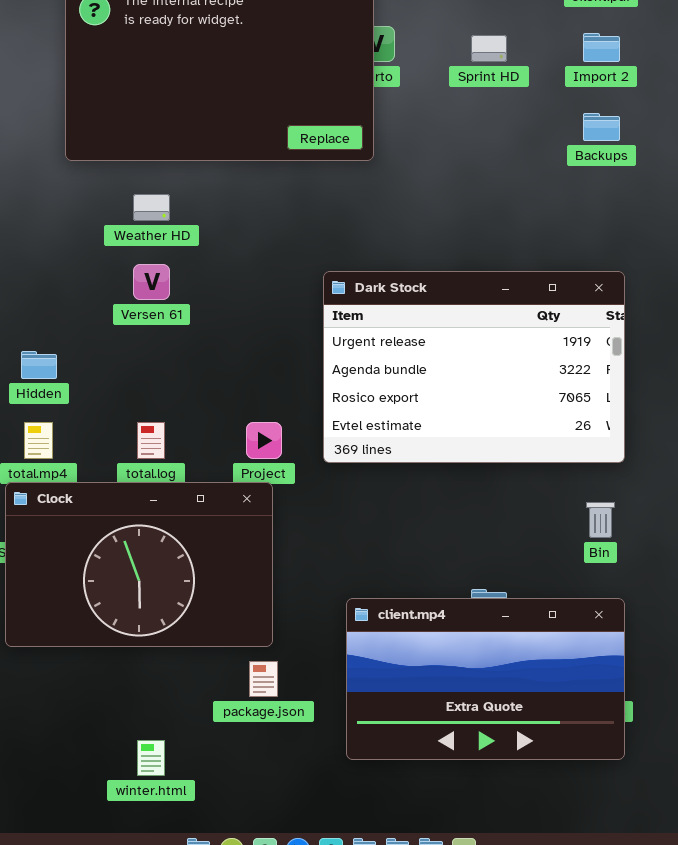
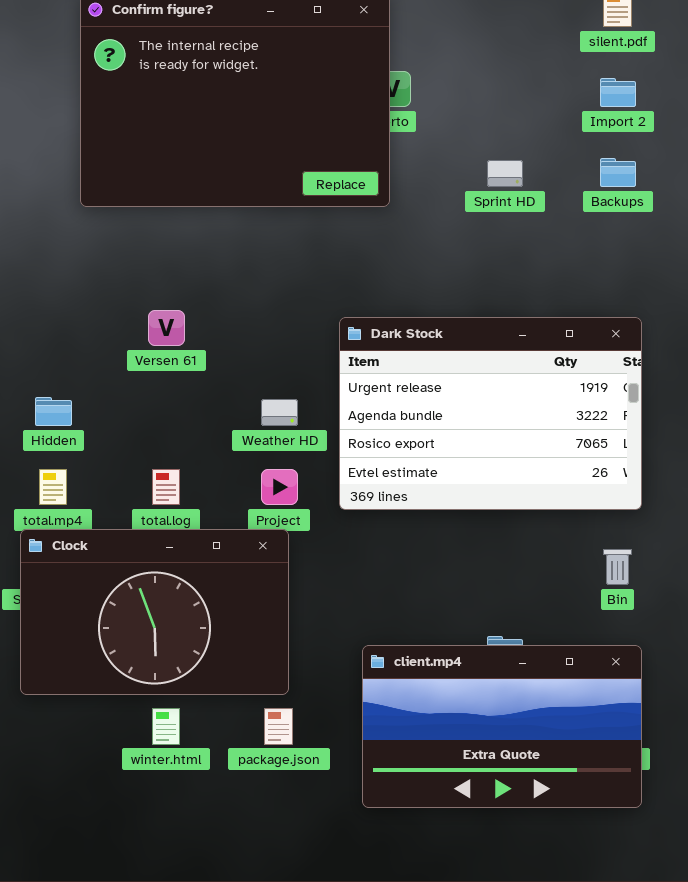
Sprint HD: [471,35,507,62] -> [487,160,523,187], moved
Weather HD: [133,194,170,221] -> [261,399,298,426], moved
winter.html: [137,740,165,776] -> [152,708,180,745], moved

